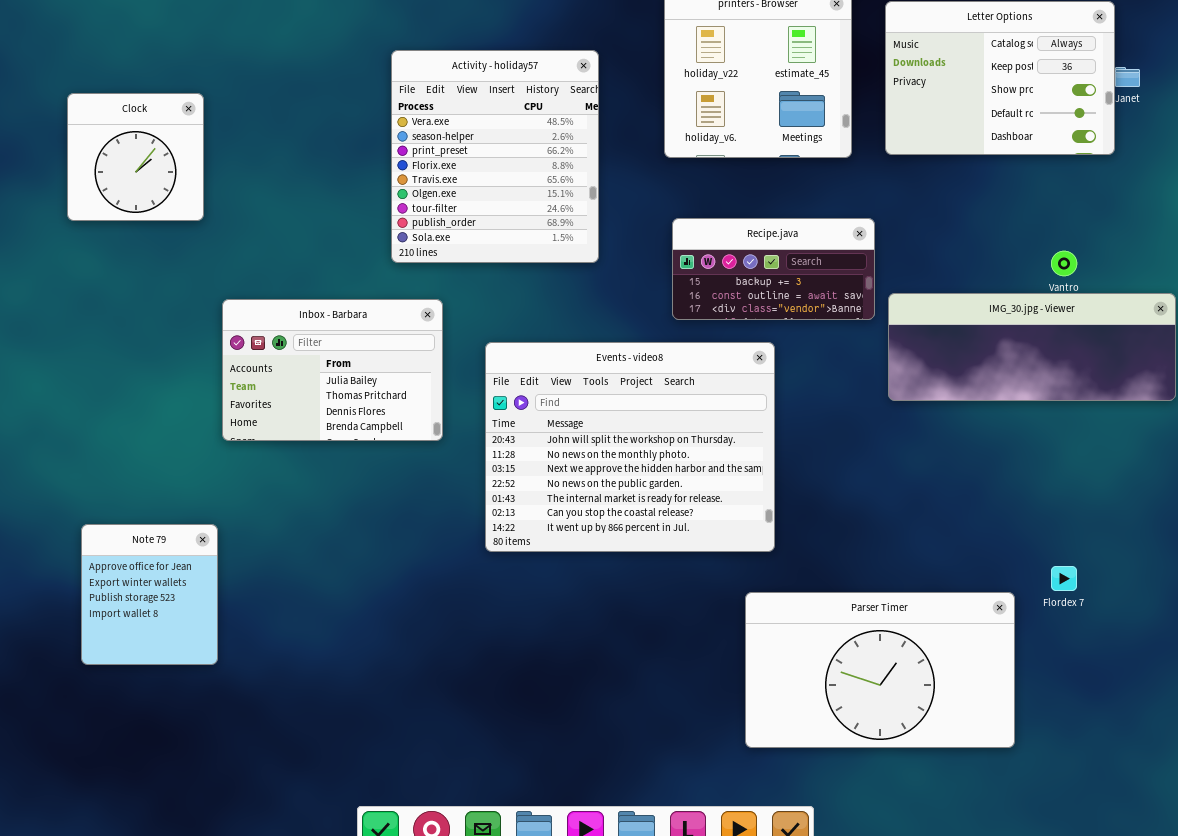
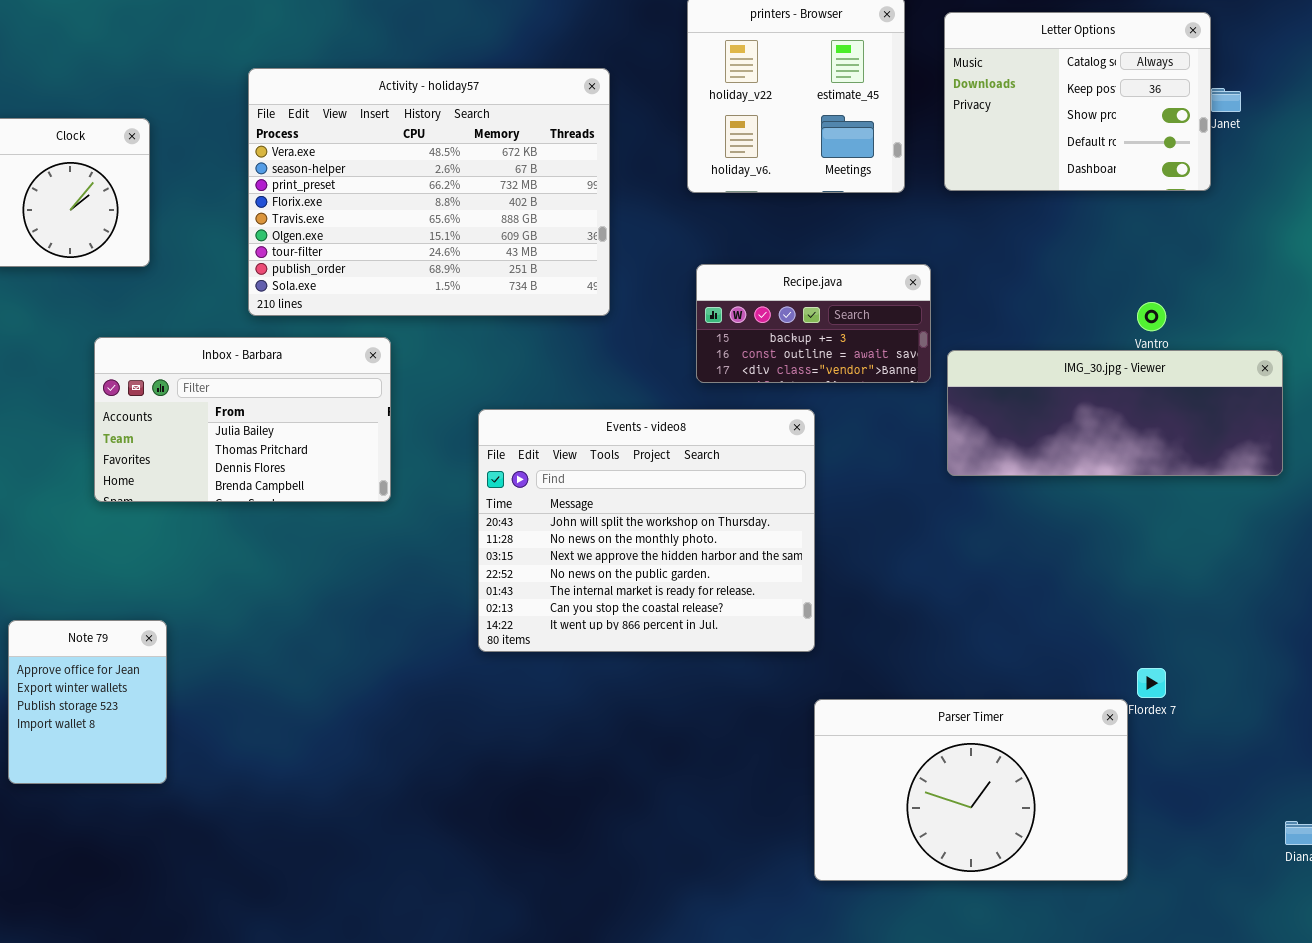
Activity - holiday57: [391,50,599,263] -> [248,68,610,316], resized
Inbox - Barbara: [222,299,443,441] -> [94,337,391,502], moved, resized
Parser Timer: [745,592,1015,748] -> [814,699,1128,881], moved

